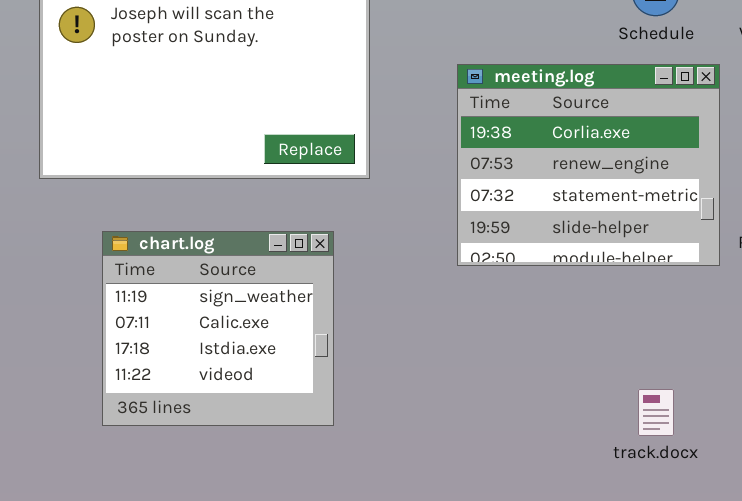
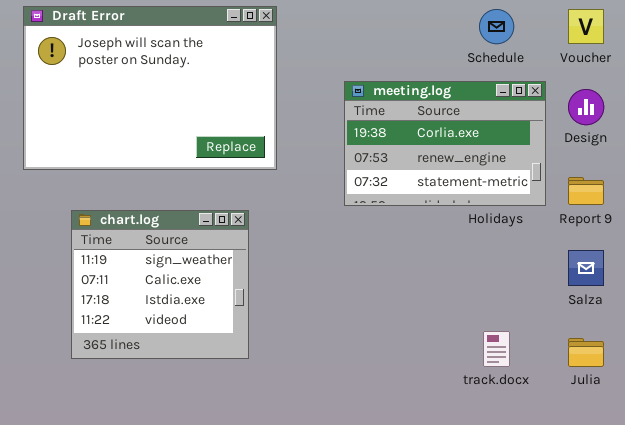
meeting.log: [457,64,720,266] -> [344,81,546,206], resized

